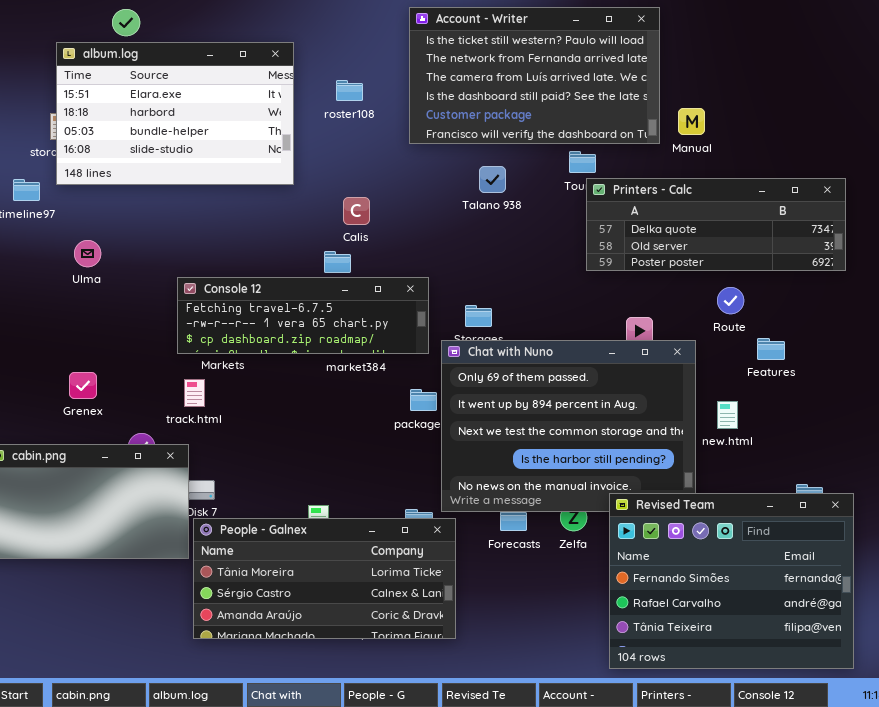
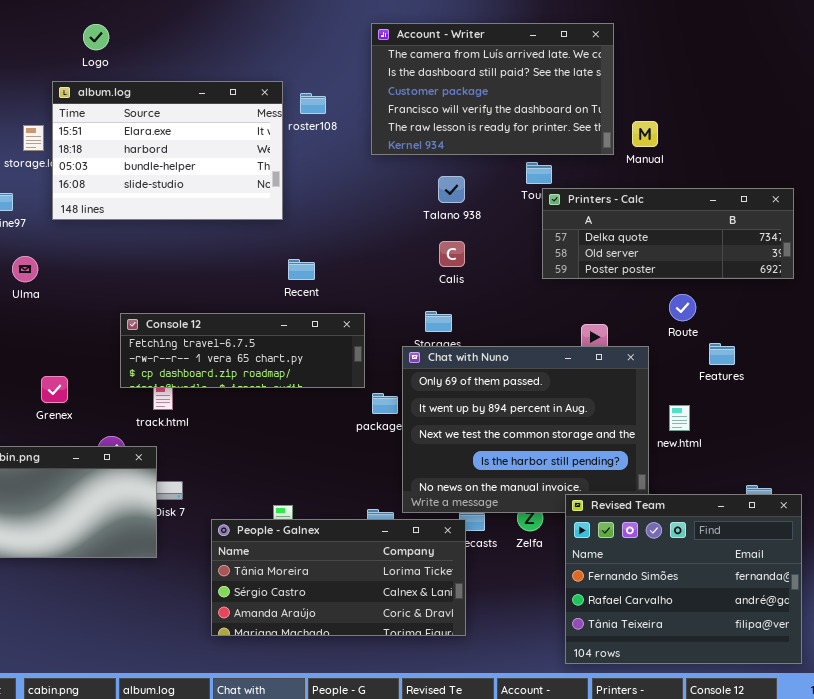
Account - Writer: [409,7,660,144] -> [371,23,614,155], scrolled down 2 rows
album.log: [56,42,294,185] -> [52,81,283,220], moved
Calis: [343,197,370,225] -> [439,241,465,267], moved
Ulma: [74,240,101,267] -> [12,256,38,282], moved
Console 12: [177,277,429,354] -> [120,313,365,388], moved
People - Galnex: [193,518,456,639] -> [211,519,466,636], moved

